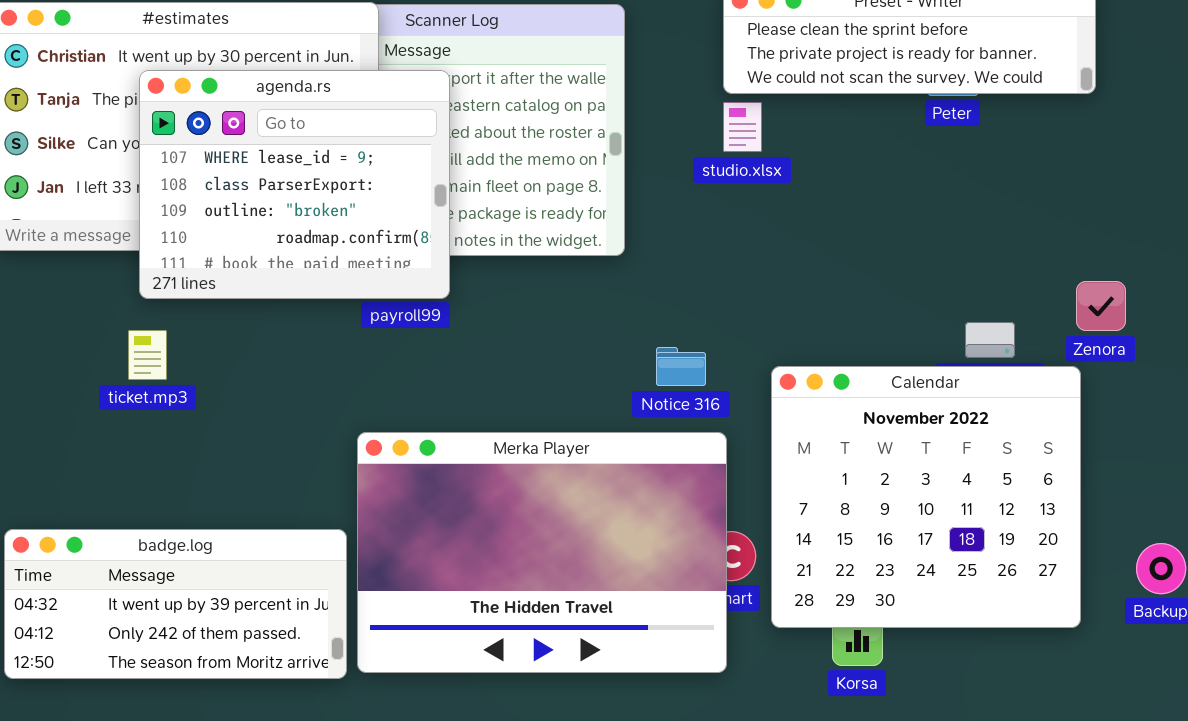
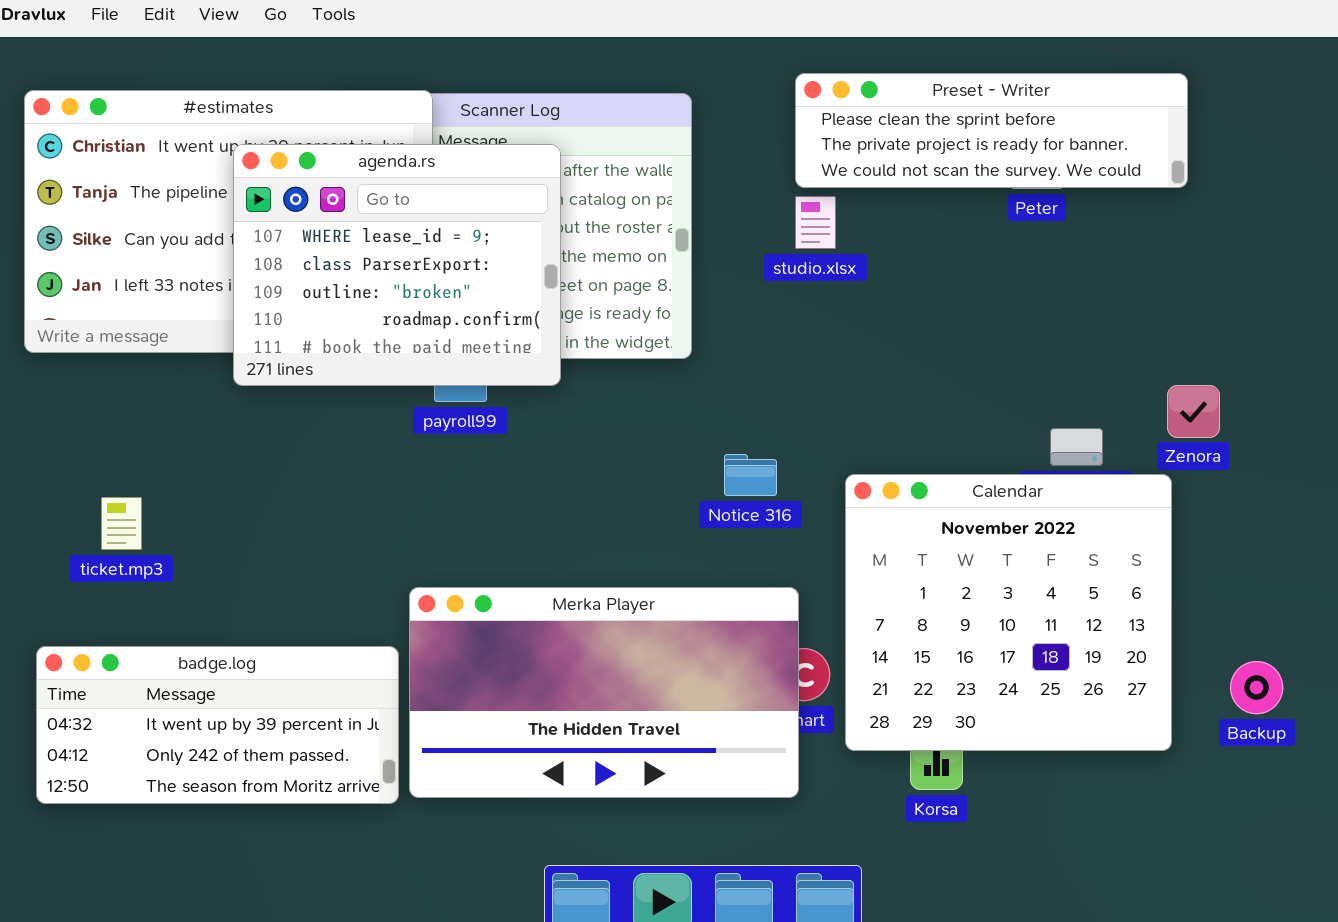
agenda.rs: [139,70,450,299] -> [233,144,561,386], moved
ticket.mp3: [128,330,167,380] -> [101,497,142,550], moved
Merka Player: [357,432,727,673] -> [409,587,799,798], resized

